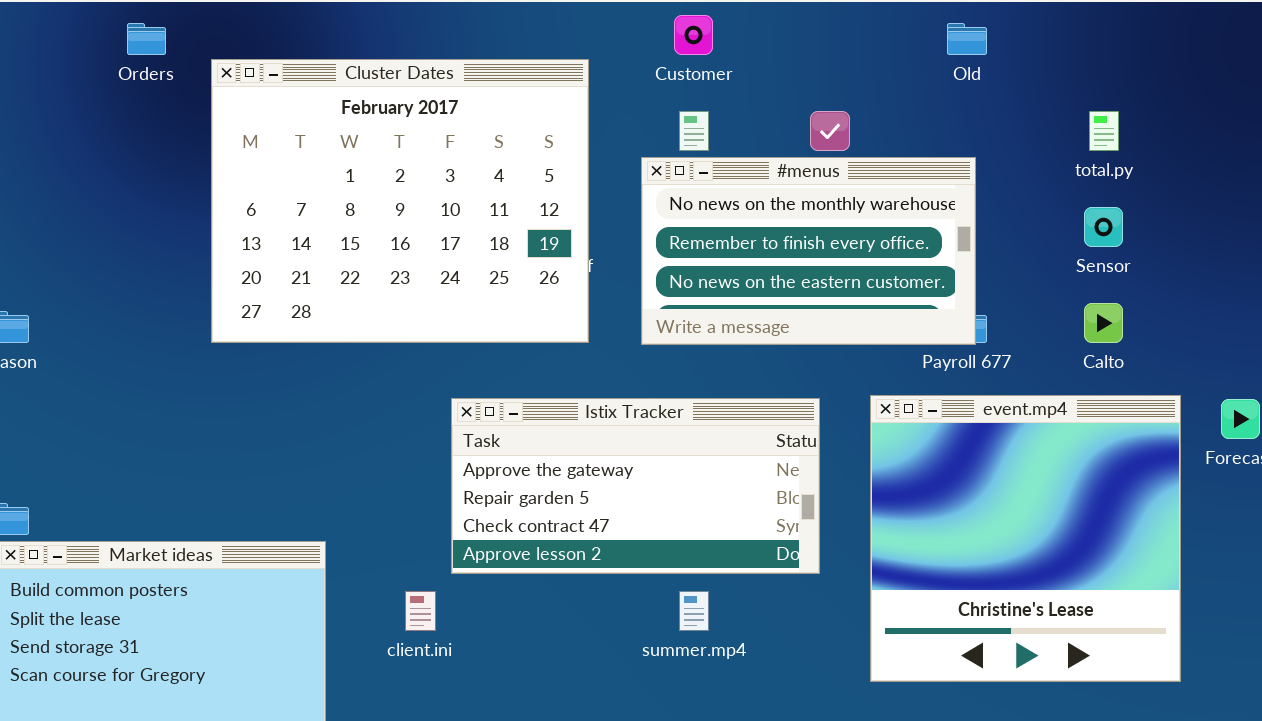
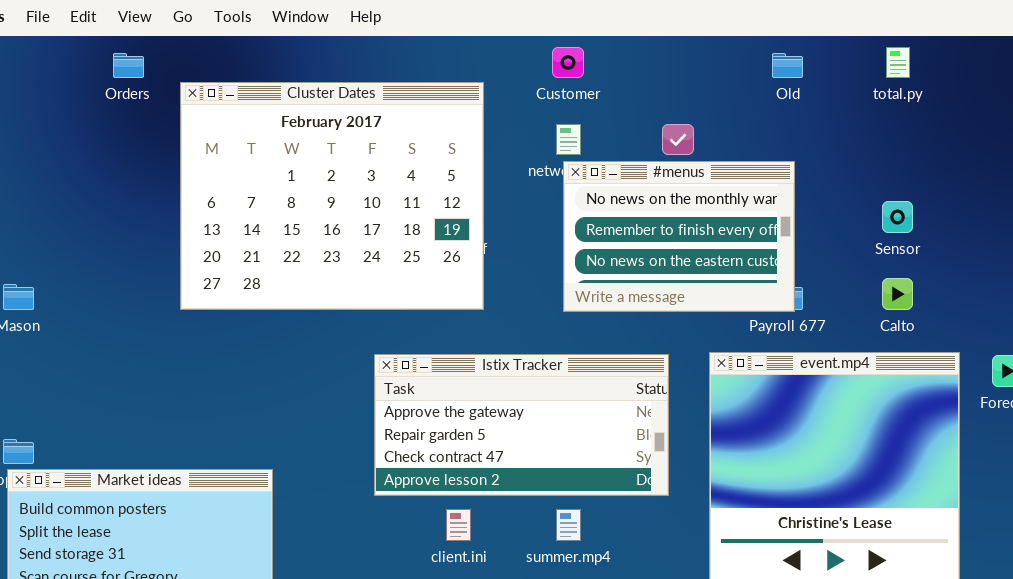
total.py: [1089,111,1119,151] -> [886,47,910,78], moved
#menus: [641,157,976,345] -> [563,161,795,312], resized
client.ini: [405,591,436,631] -> [446,509,471,541], moved

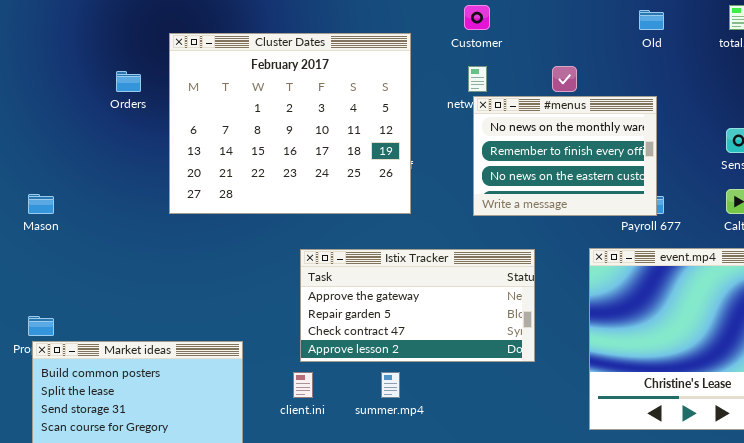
Orders: [113,53,144,78] -> [116,71,141,92], moved
Istix Tracker: [374,354,669,496] -> [300,249,535,362], moved
client.ini: [446,509,471,541] -> [293,372,313,398], moved
summer.mp4: [556,509,581,541] -> [381,372,400,398], moved

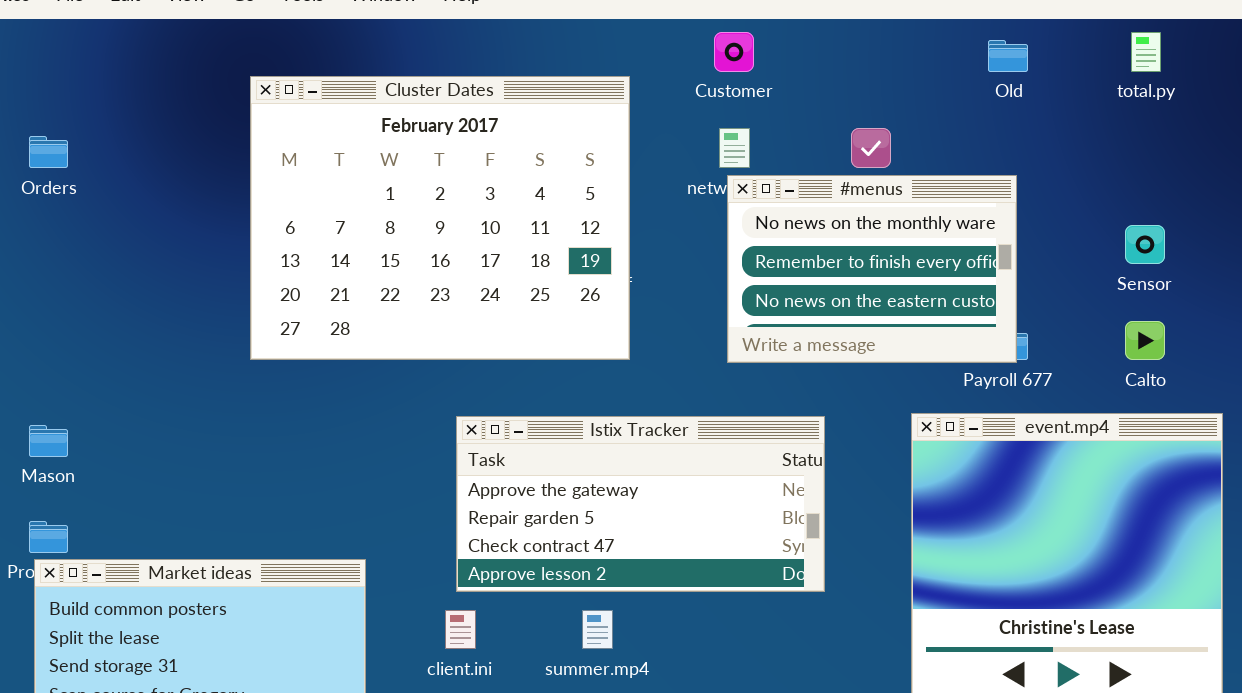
Orders: [116,71,141,92] -> [29,136,68,168], moved
Mason: [28,194,54,214] -> [29,425,68,457], moved

